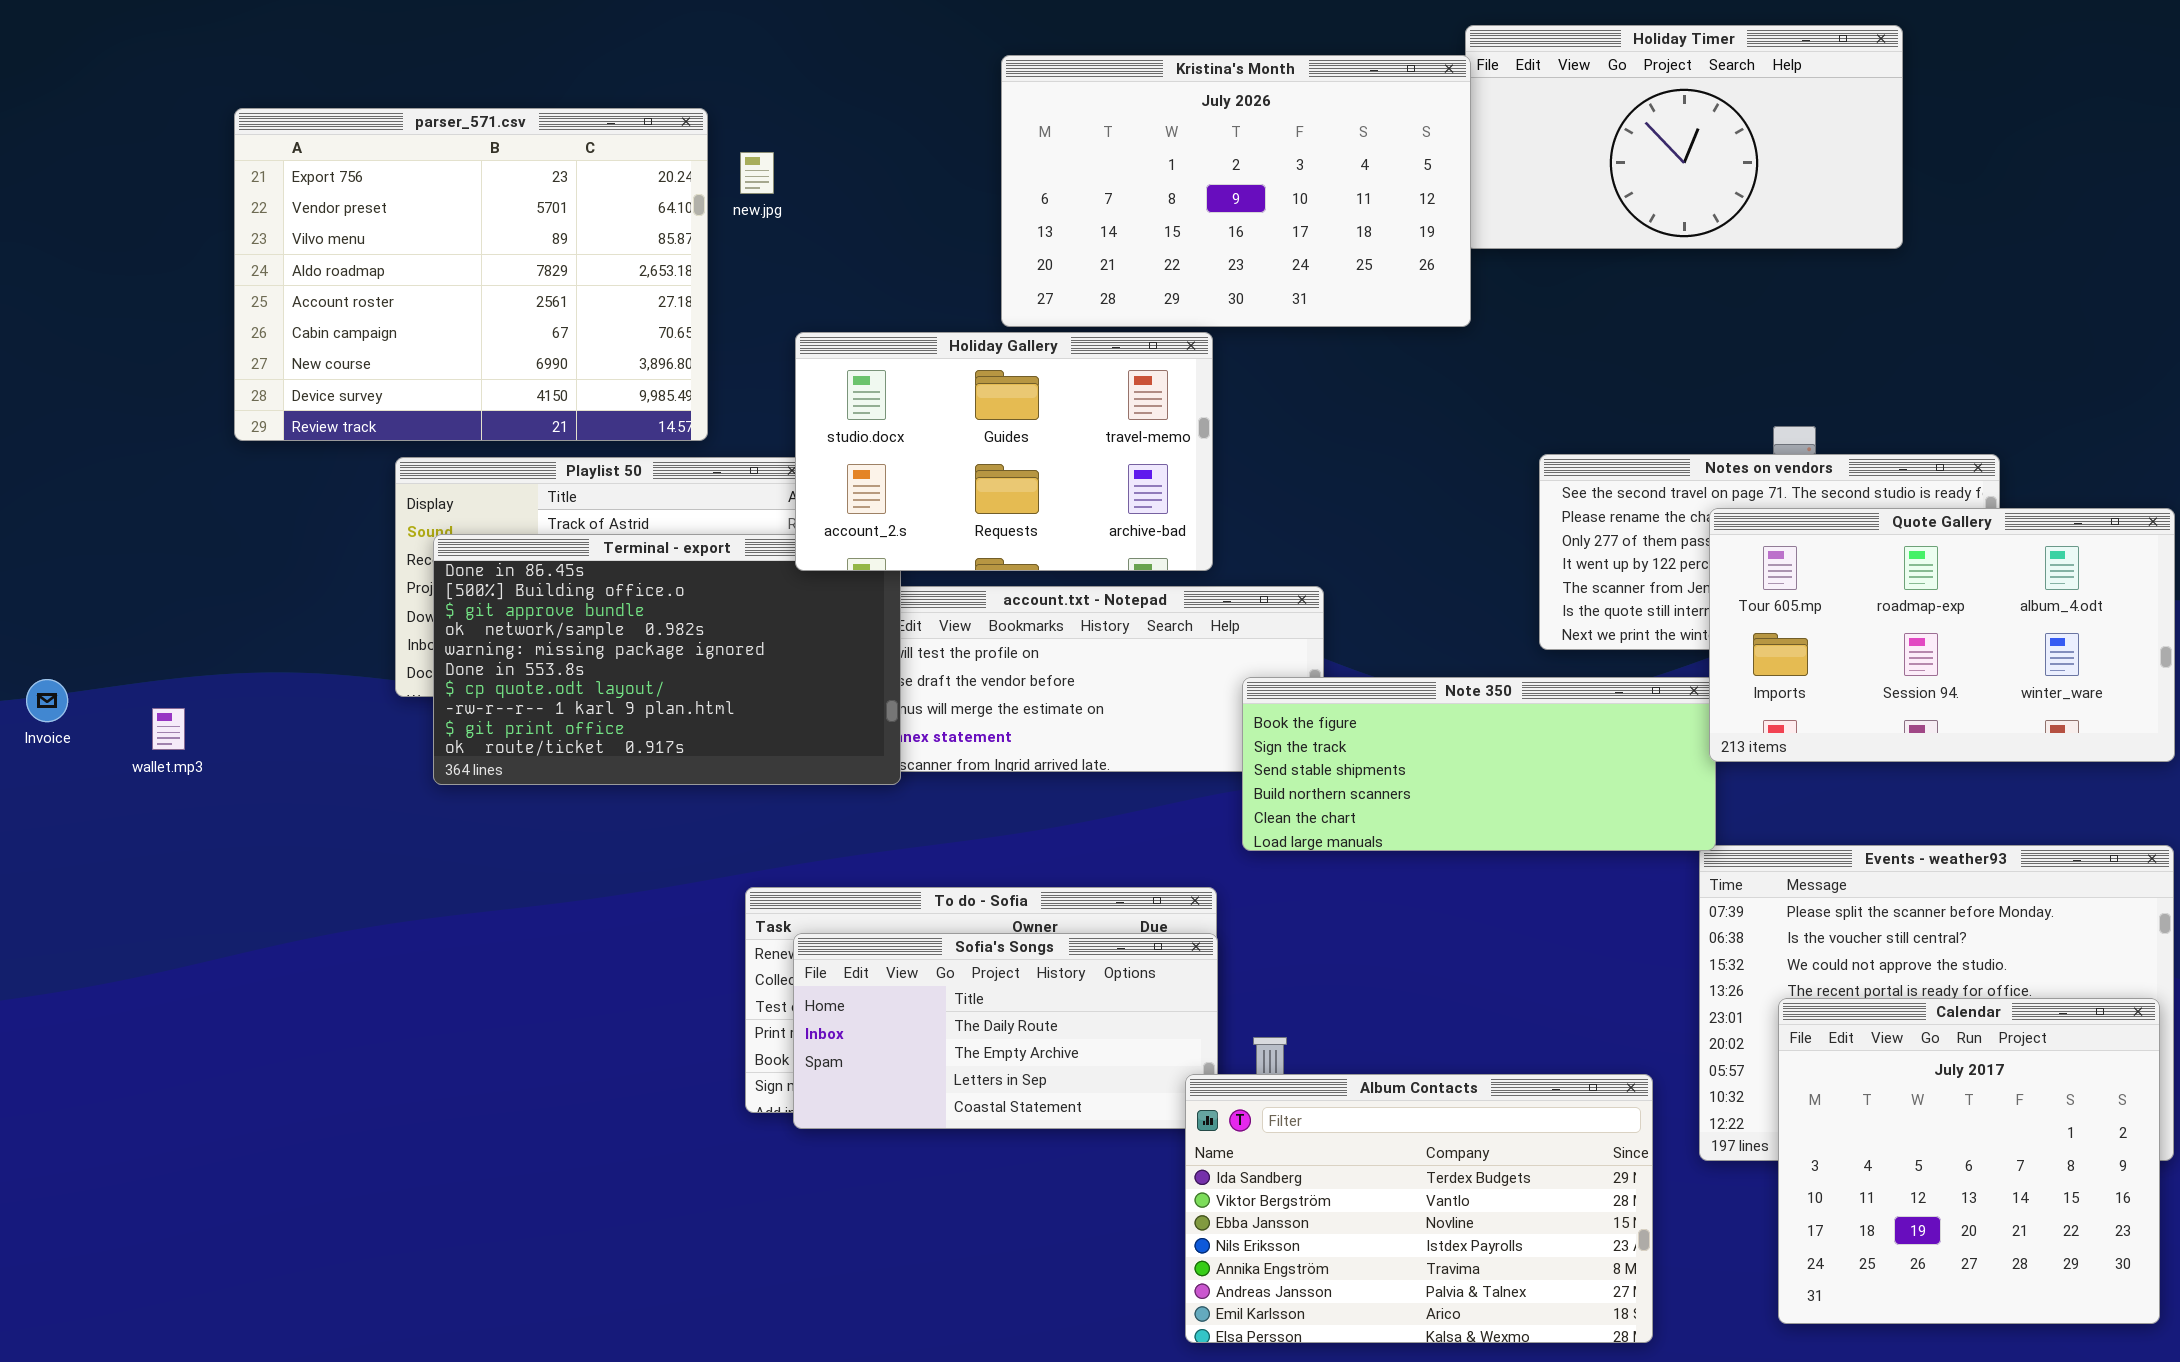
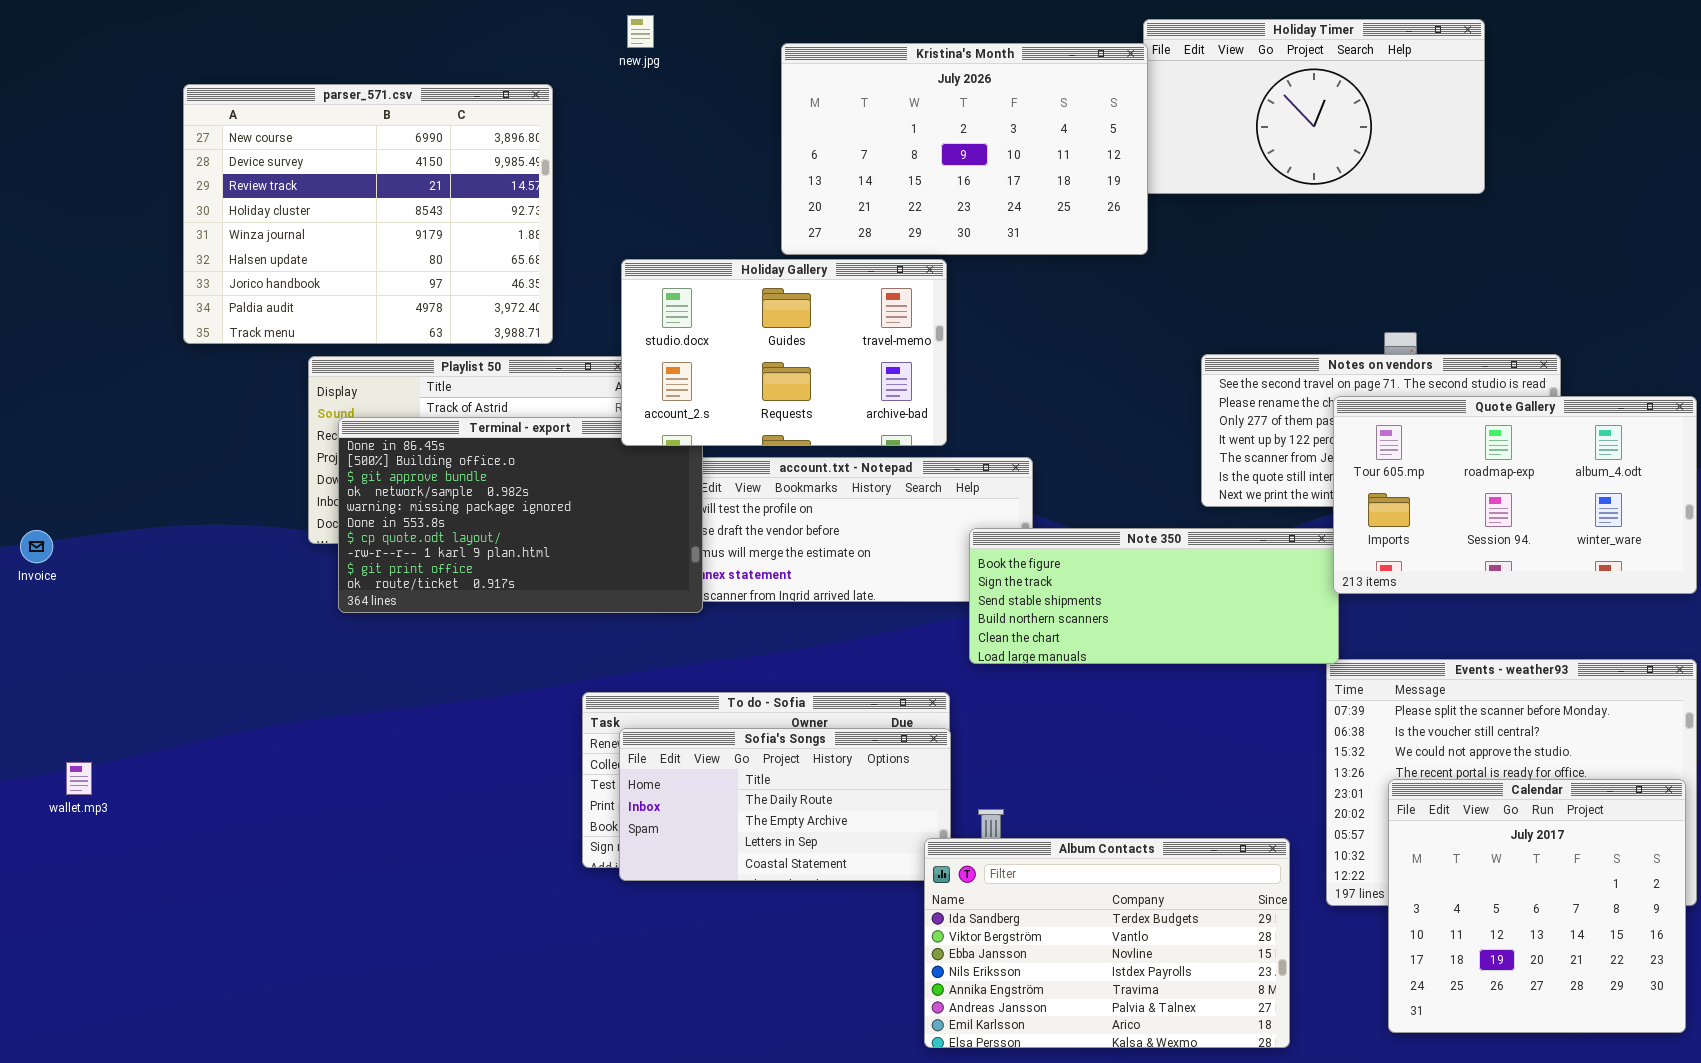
parser_571.csv: [234,108,708,441] -> [183,84,553,344], scrolled down 6 rows
new.jpg: [740,152,774,194] -> [627,15,654,48], moved
wallet.mp3: [152,708,185,750] -> [66,762,92,795], moved

